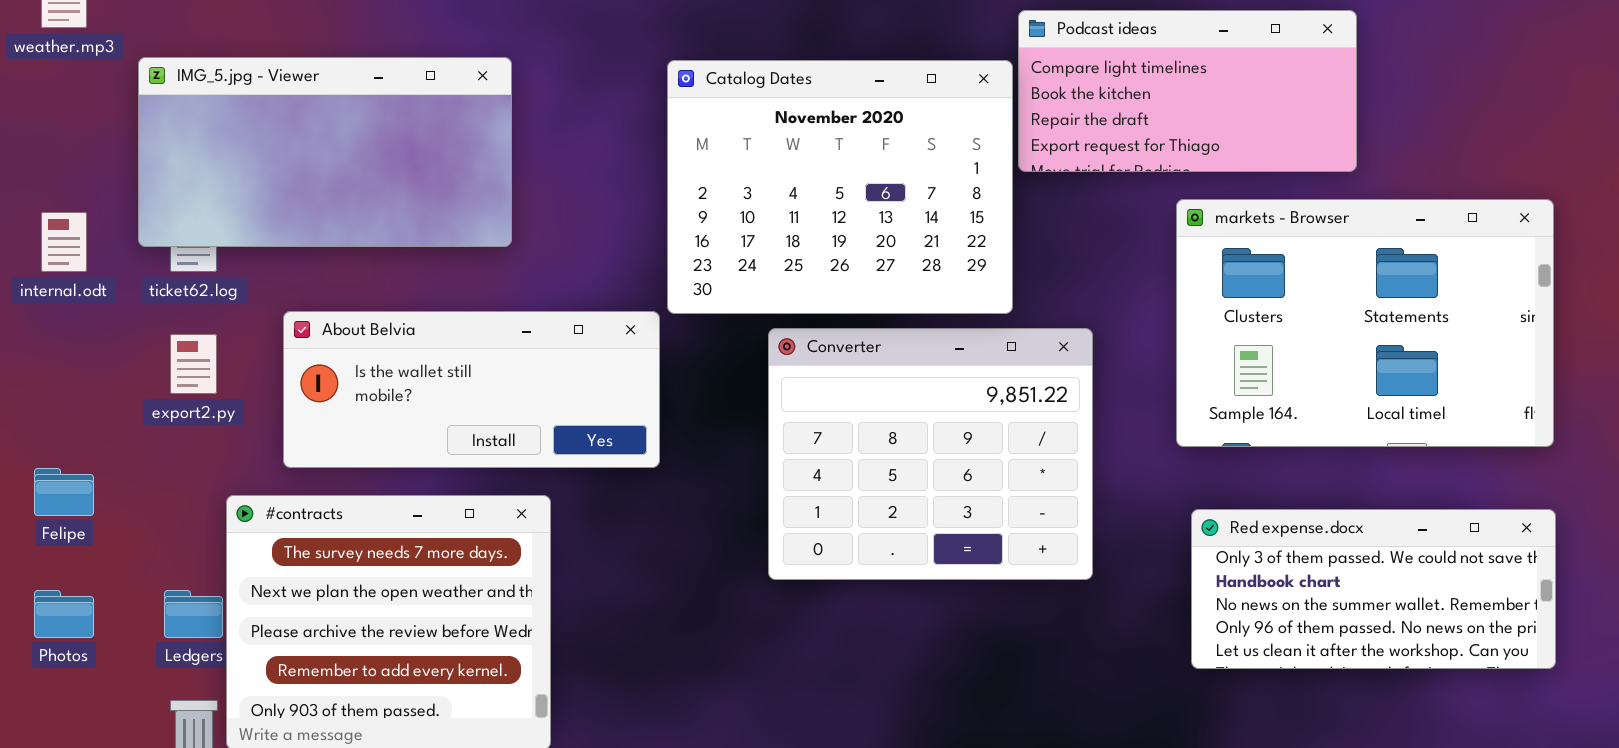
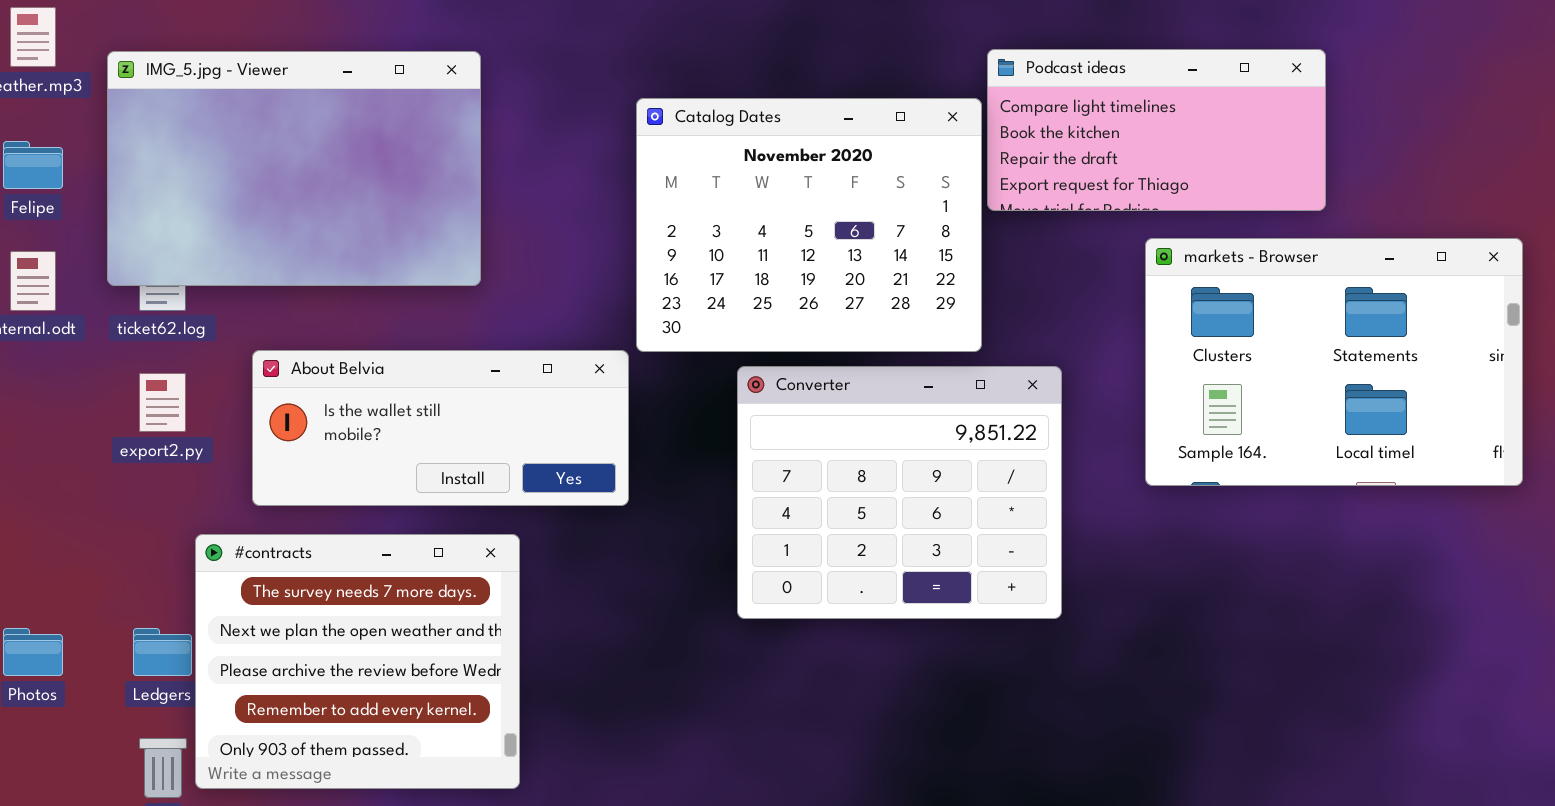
IMG_5.jpg - Viewer: [138,57,512,247] -> [107,51,481,286], resized
Felipe: [34,468,94,516] -> [3,141,63,189], moved
Red expense.docx: [1191,509,1556,669] -> none, closed

